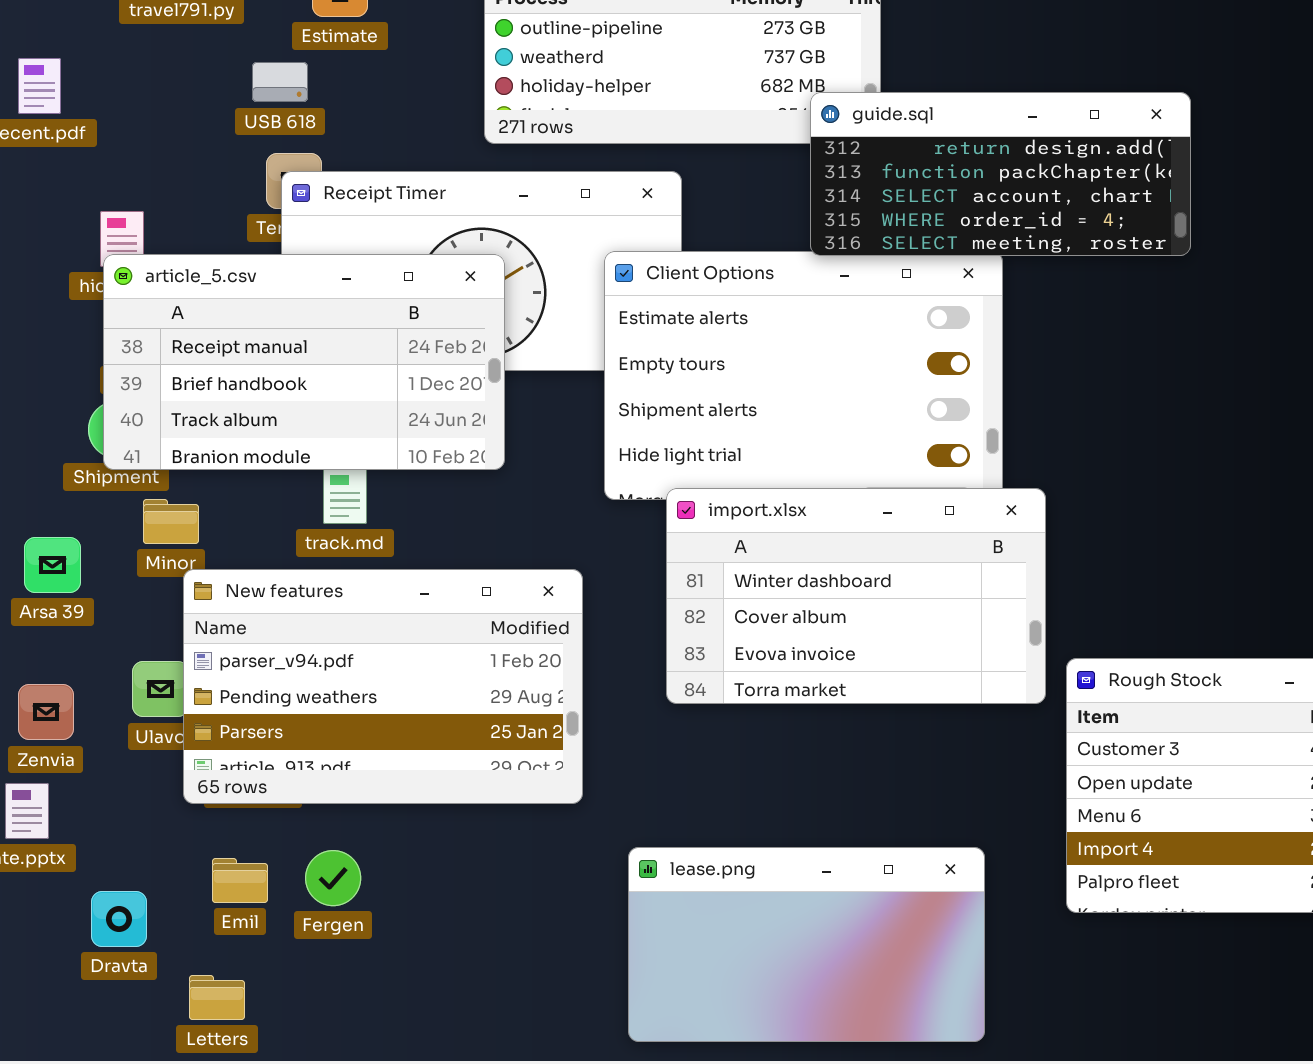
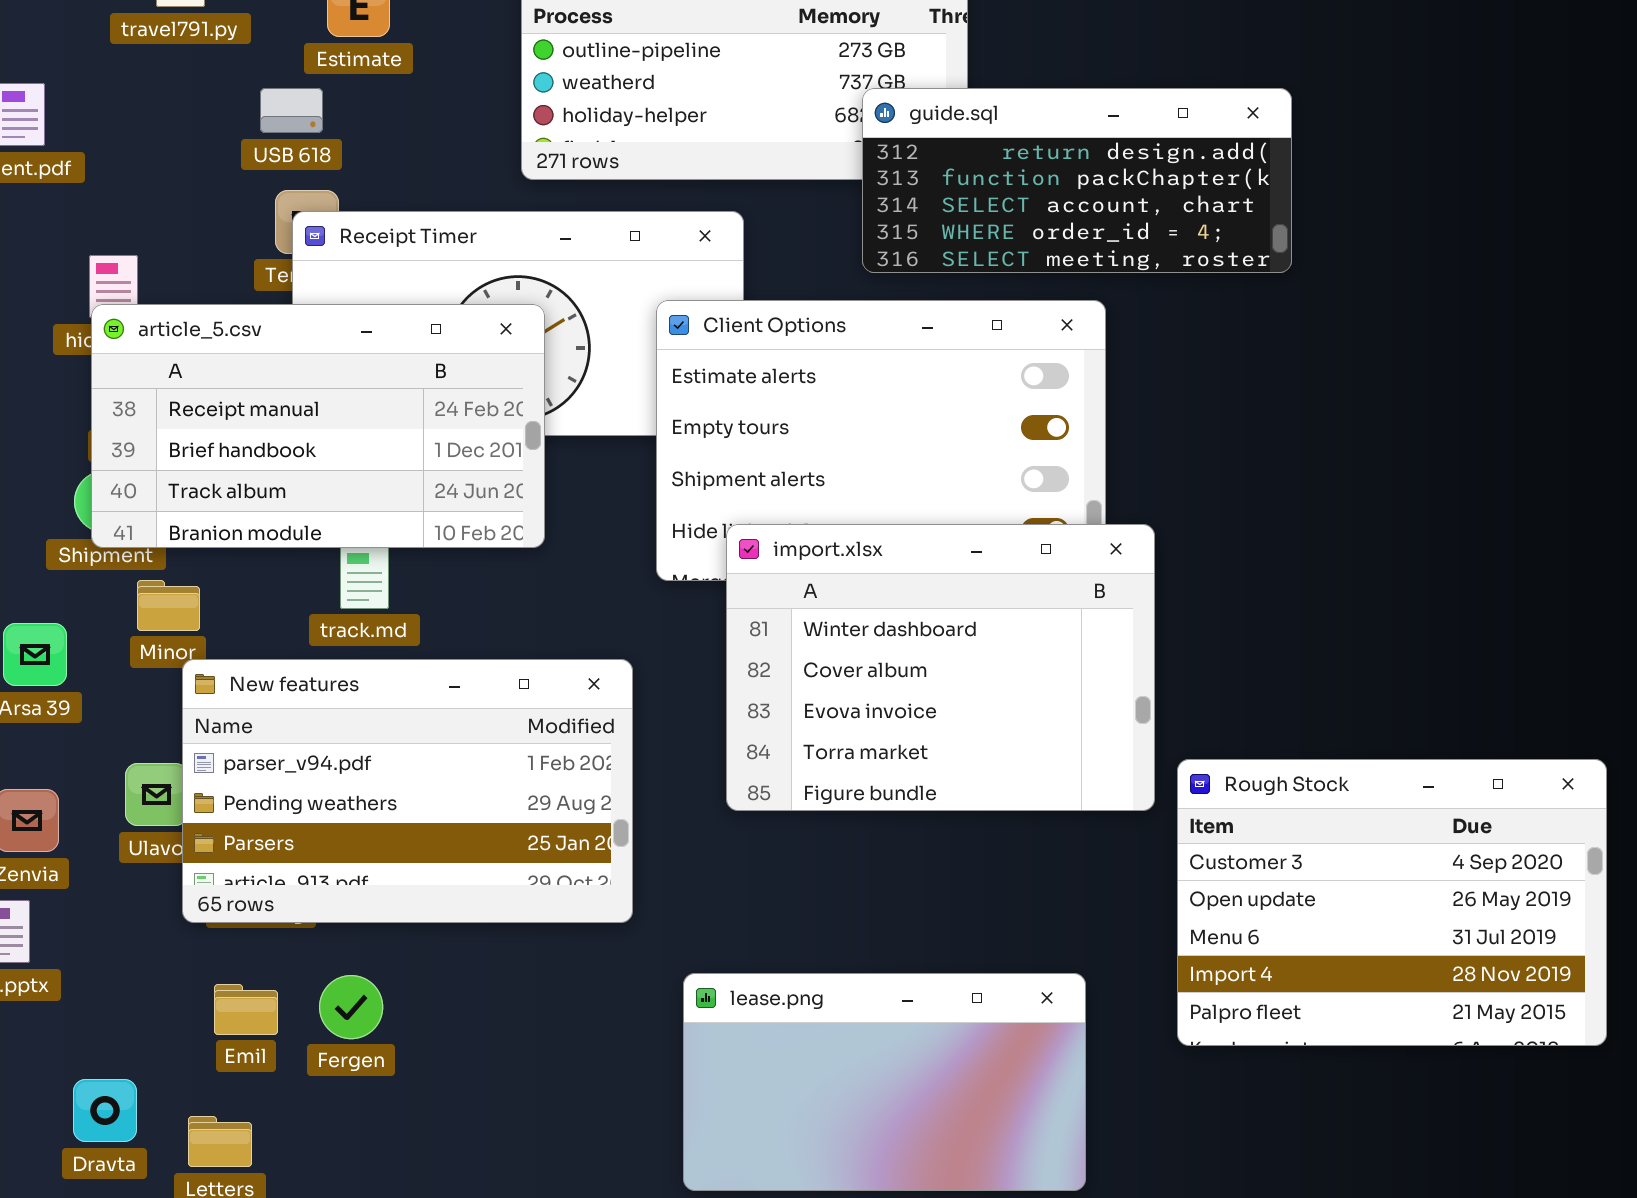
guide.sql: [810,92,1191,256] -> [862,88,1292,273], moved
import.xlsx: [666,488,1046,704] -> [726,524,1155,811], resized
Dravta: [91,891,147,947] -> [73,1079,137,1142], moved

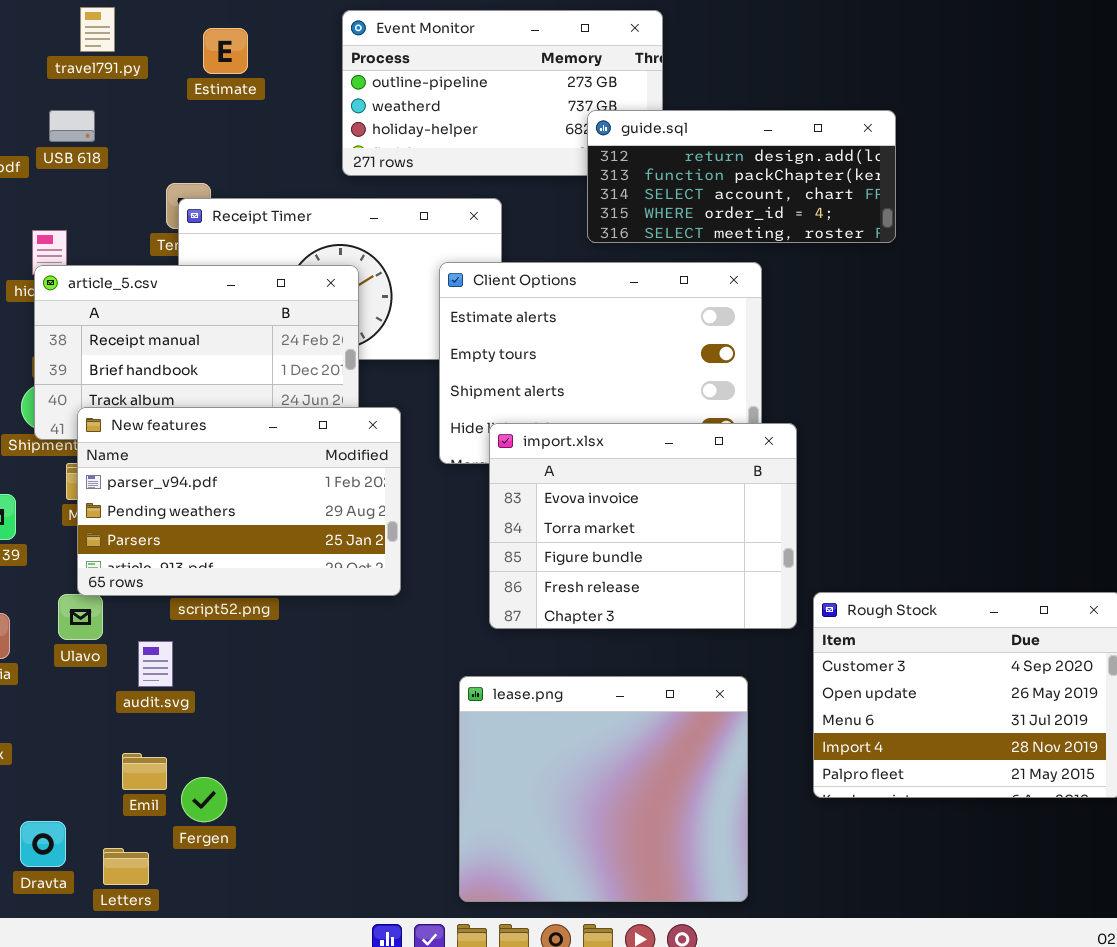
USB 618: [260,88,323,133] -> [49,110,95,142], moved
import.xlsx: [726,524,1155,811] -> [489,423,797,629], scrolled down 2 rows
New features: [182,659,633,923] -> [77,407,401,596], moved
lease.png: [683,973,1086,1191] -> [459,676,748,902], resized
Fergen: [319,975,383,1039] -> [181,777,227,822], moved

